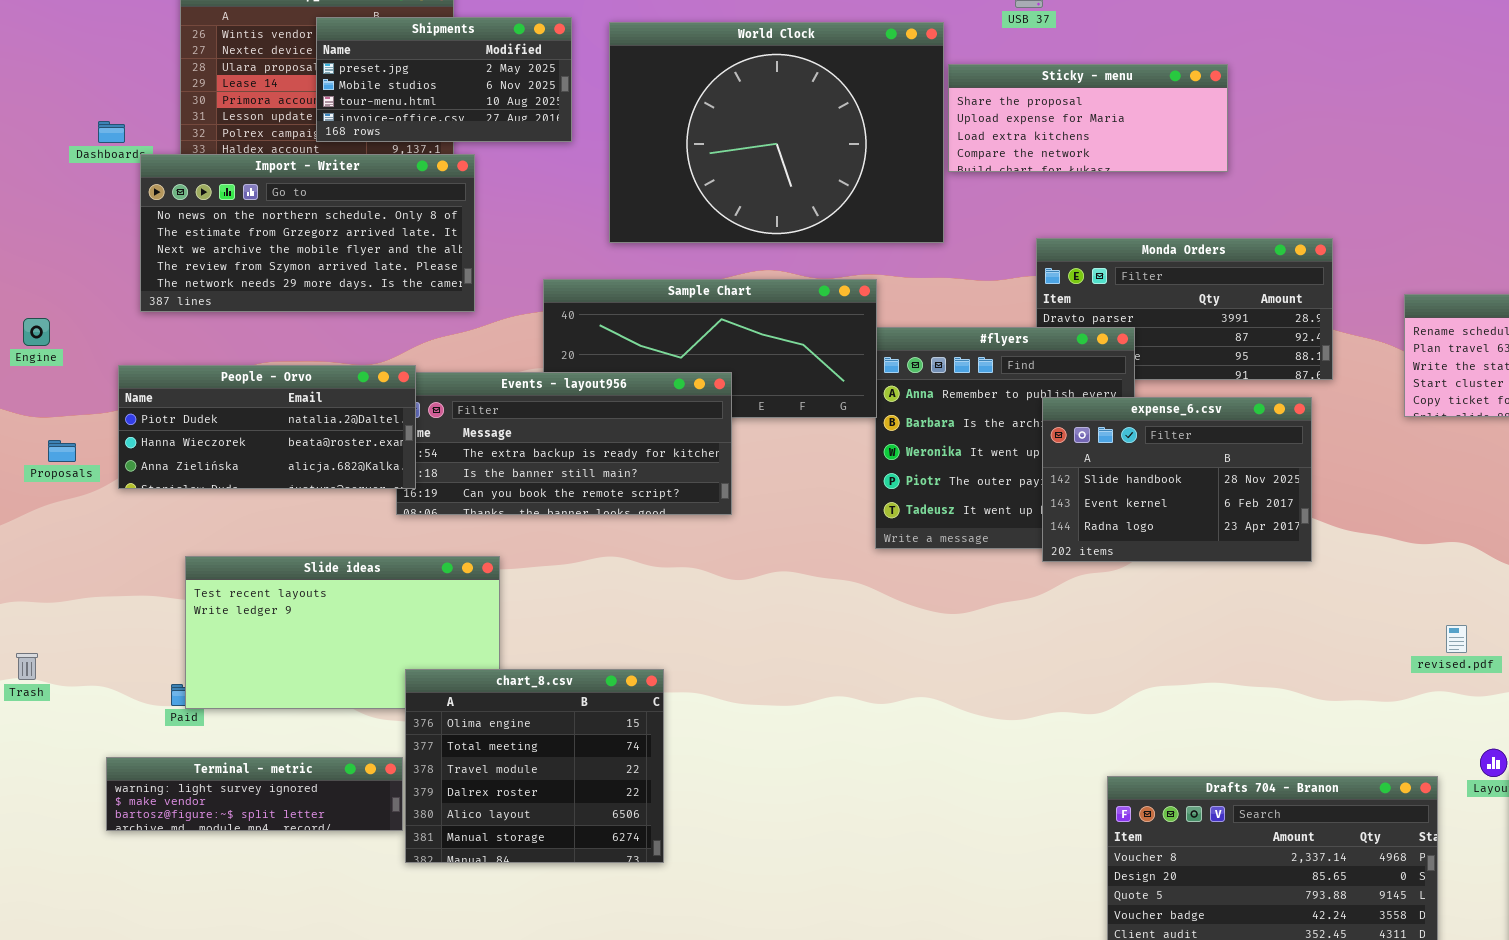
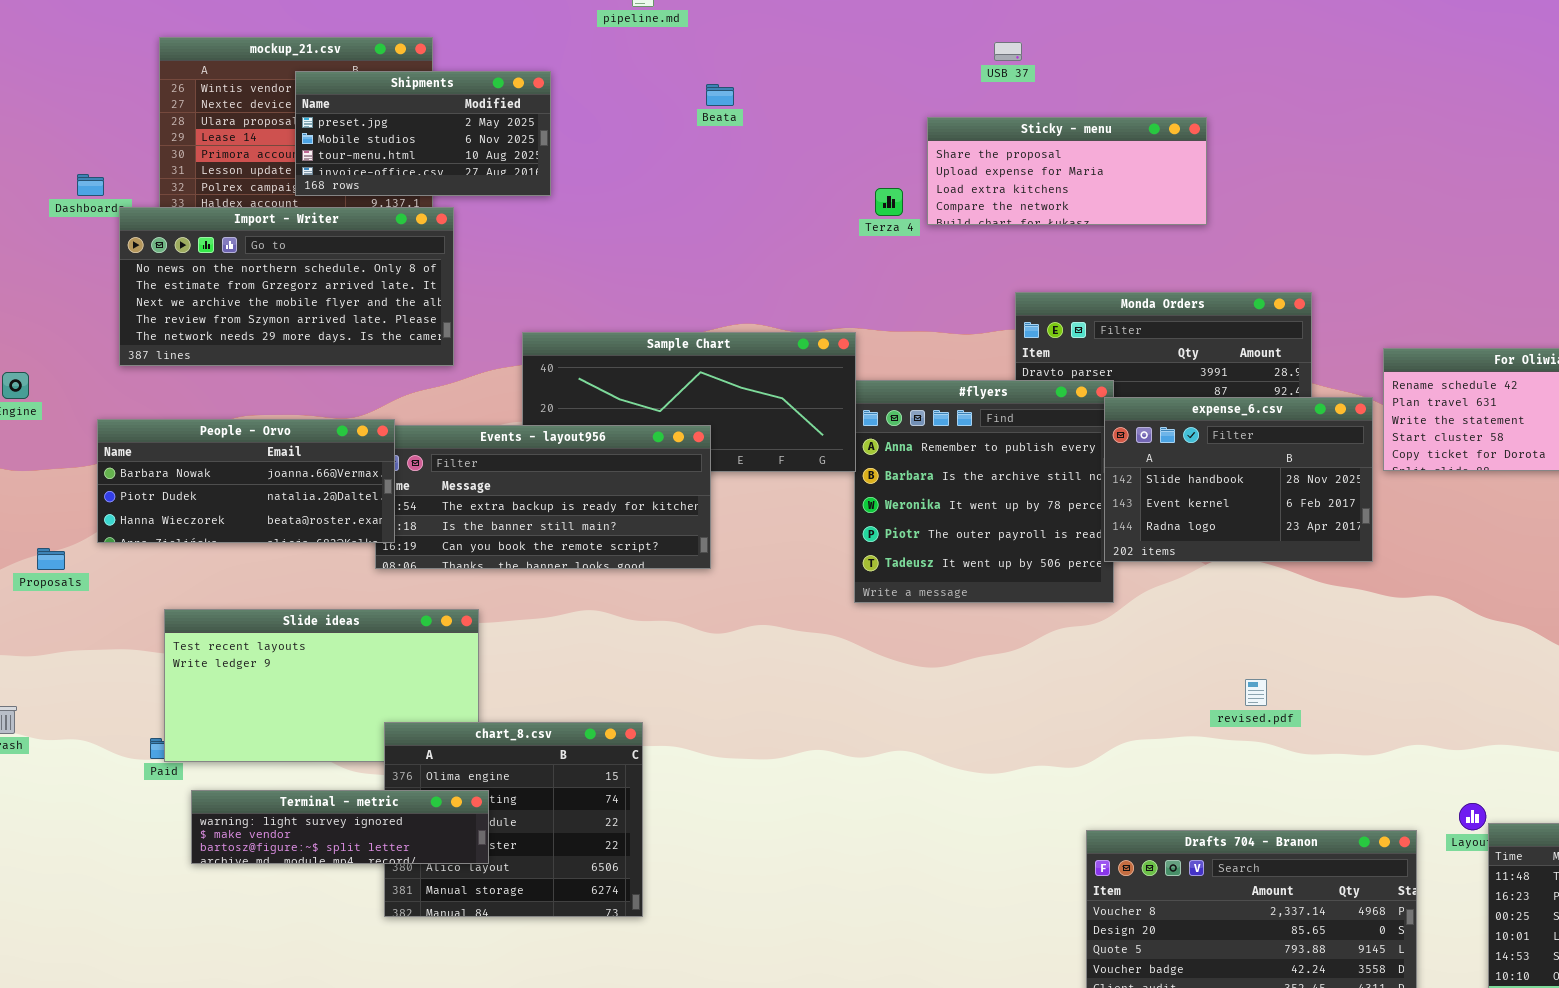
World Clock: [609,22,944,243] -> none, closed
People - Orvo: [118,365,416,489] -> [97,419,395,543], scrolled up 1 row
expense_6.csv: [1042,397,1312,562] -> [1104,397,1373,562], moved
Proposals: [48,440,76,462] -> [37,548,65,570], moved
revised.pdf: [1446,625,1467,653] -> [1245,679,1267,706], moved
Terminal - metric: [106,757,403,831] -> [191,790,489,864], moved

